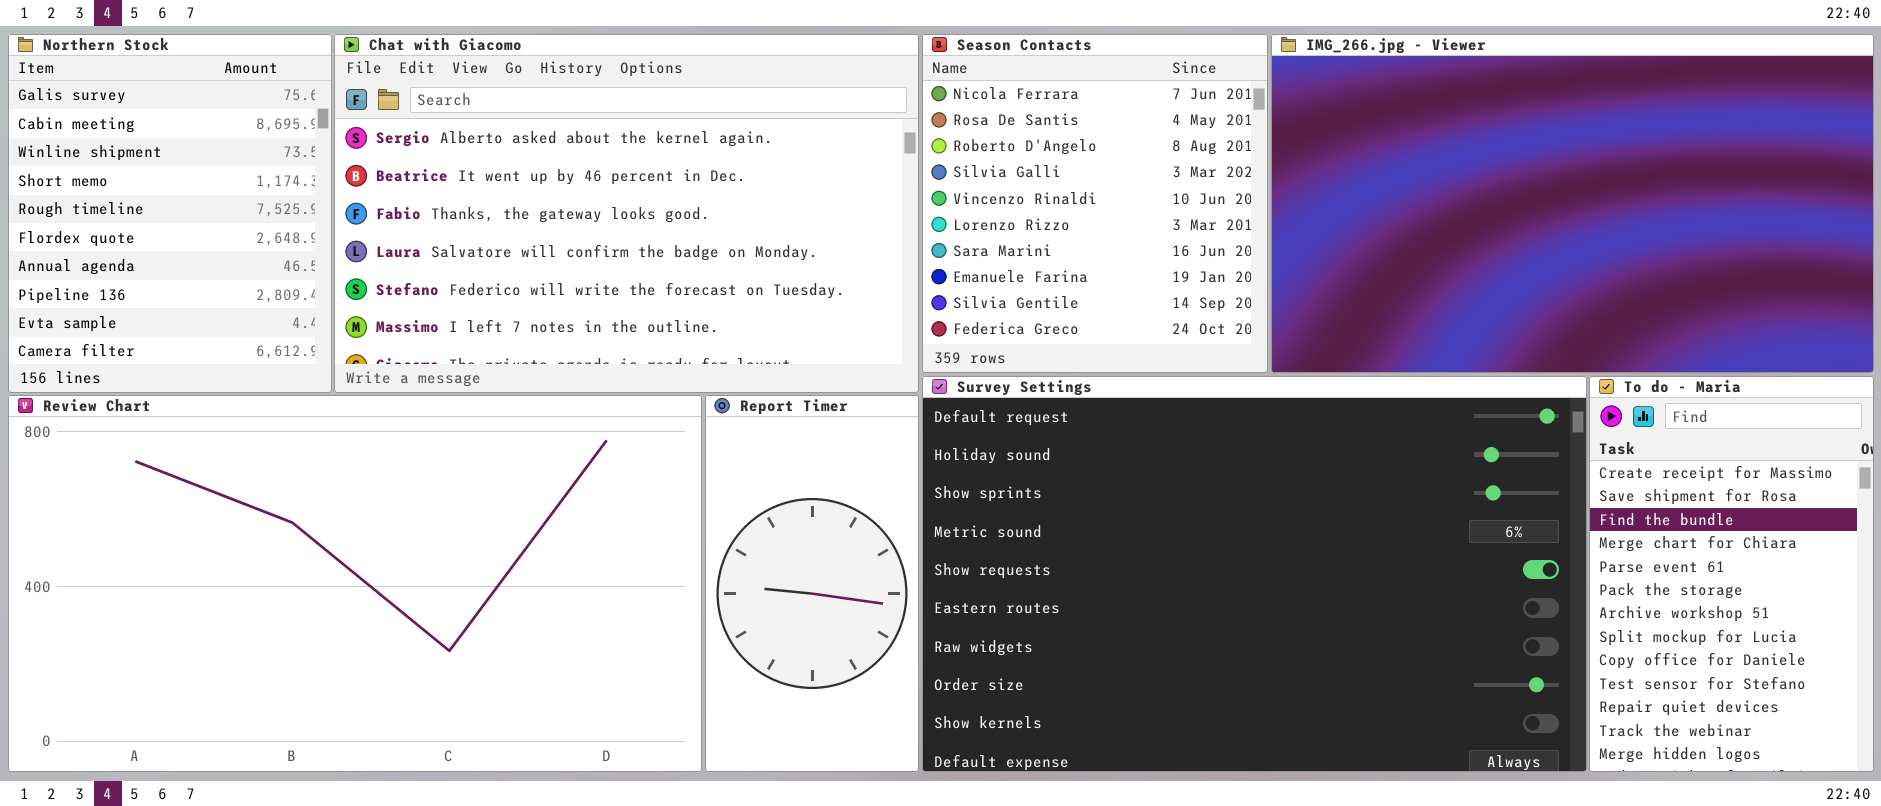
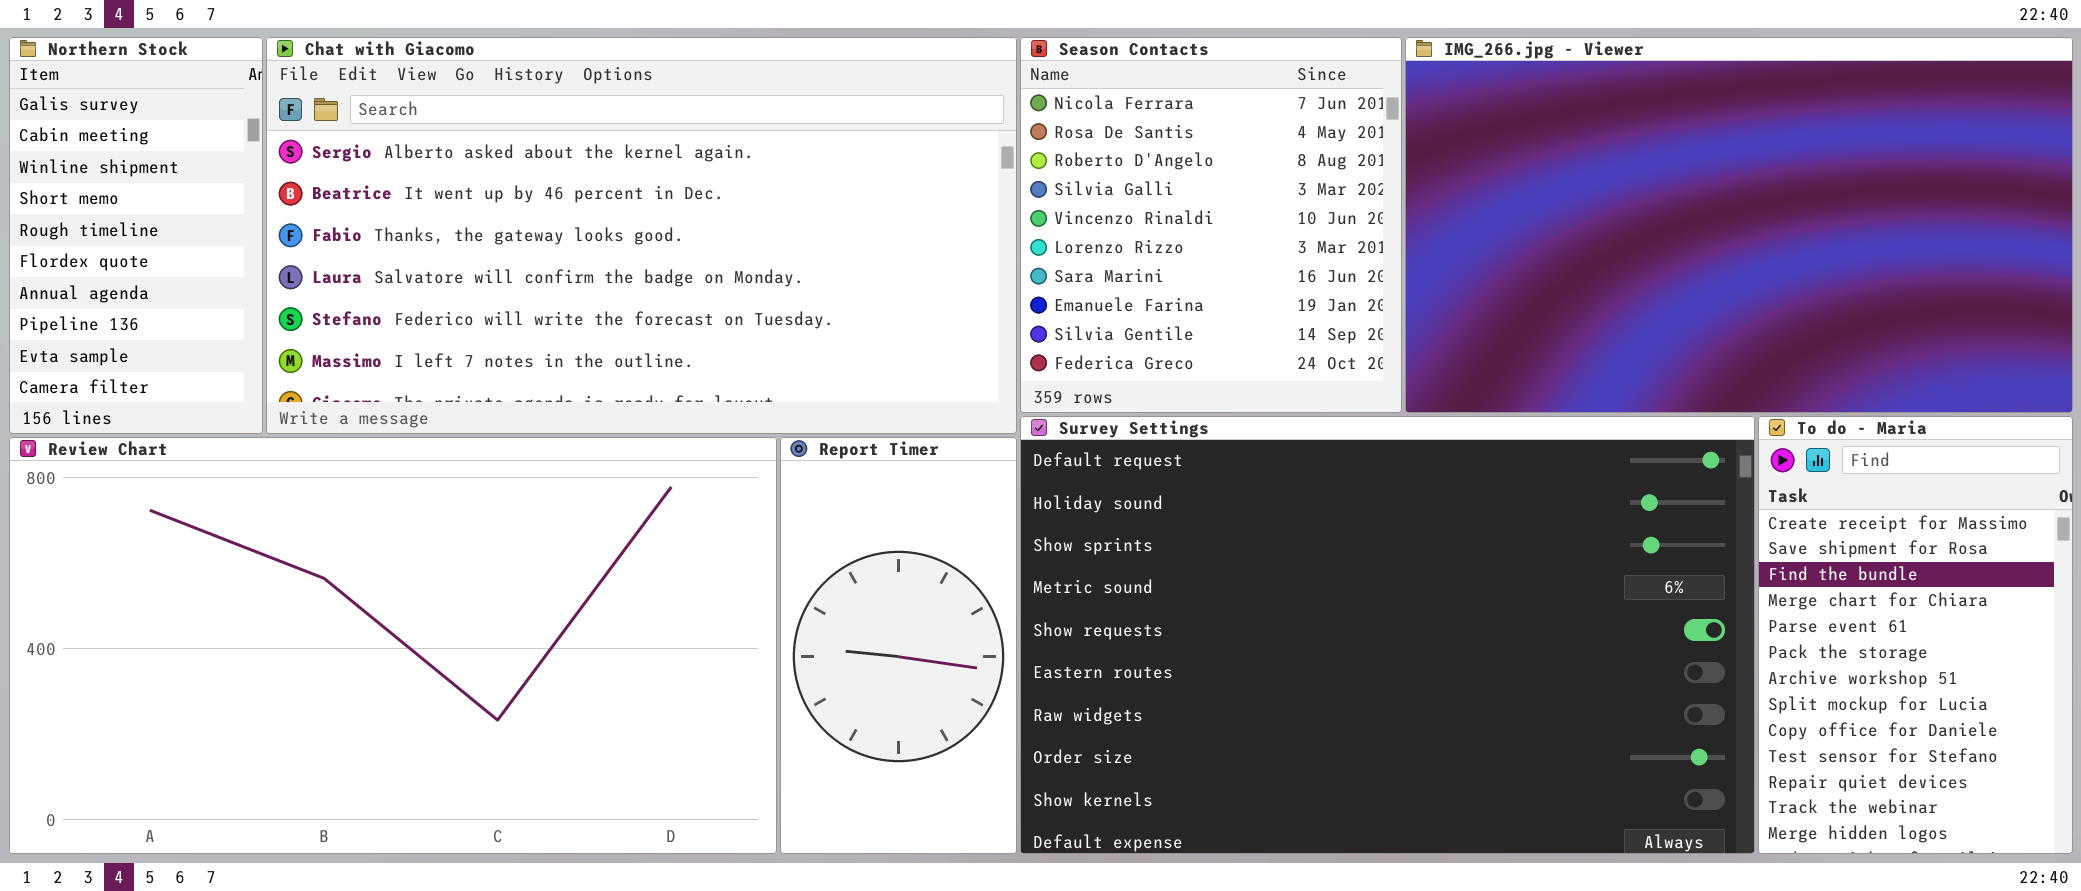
Northern Stock: [8,34,332,393] -> [9,37,263,434], resized
Chat with Giacomo: [334,34,919,393] -> [266,37,1017,434], resized

